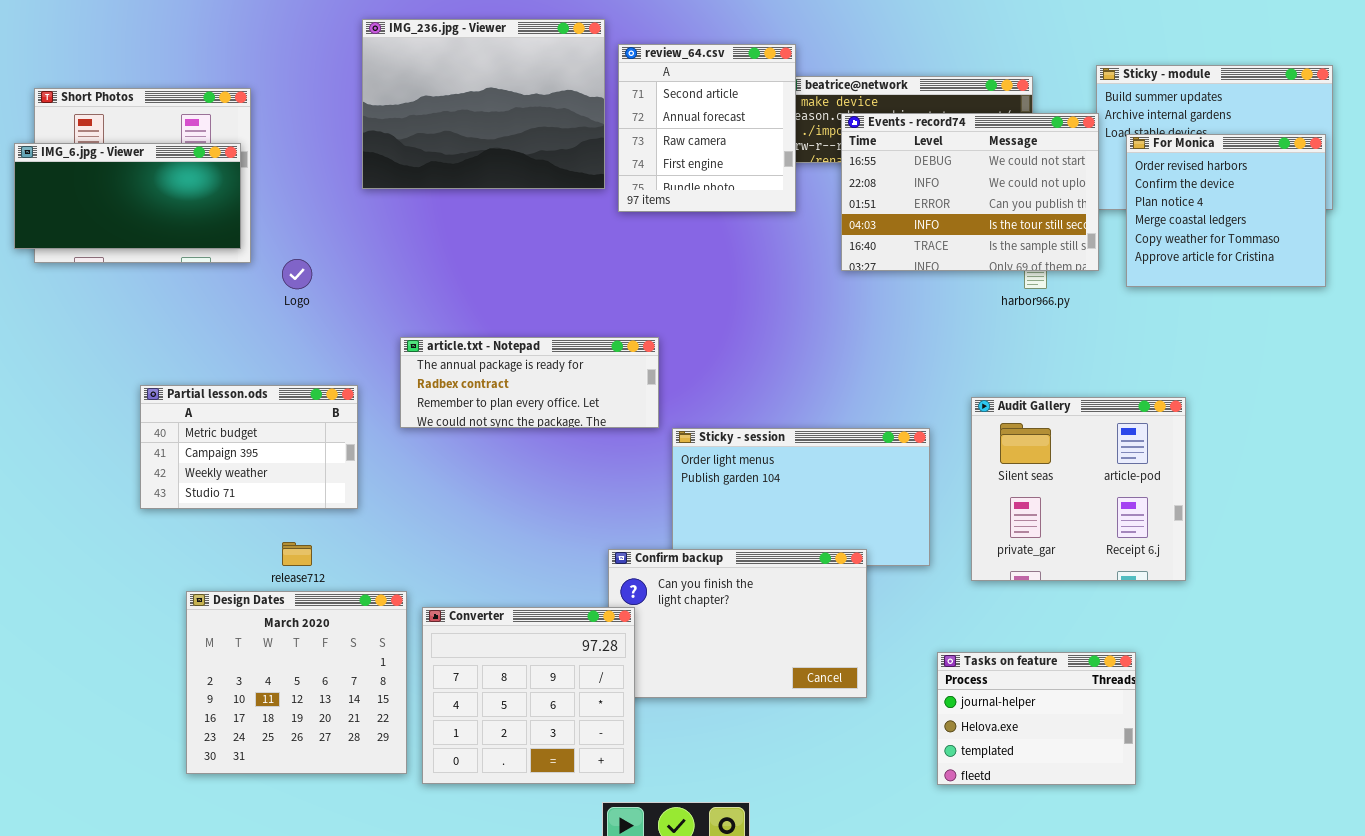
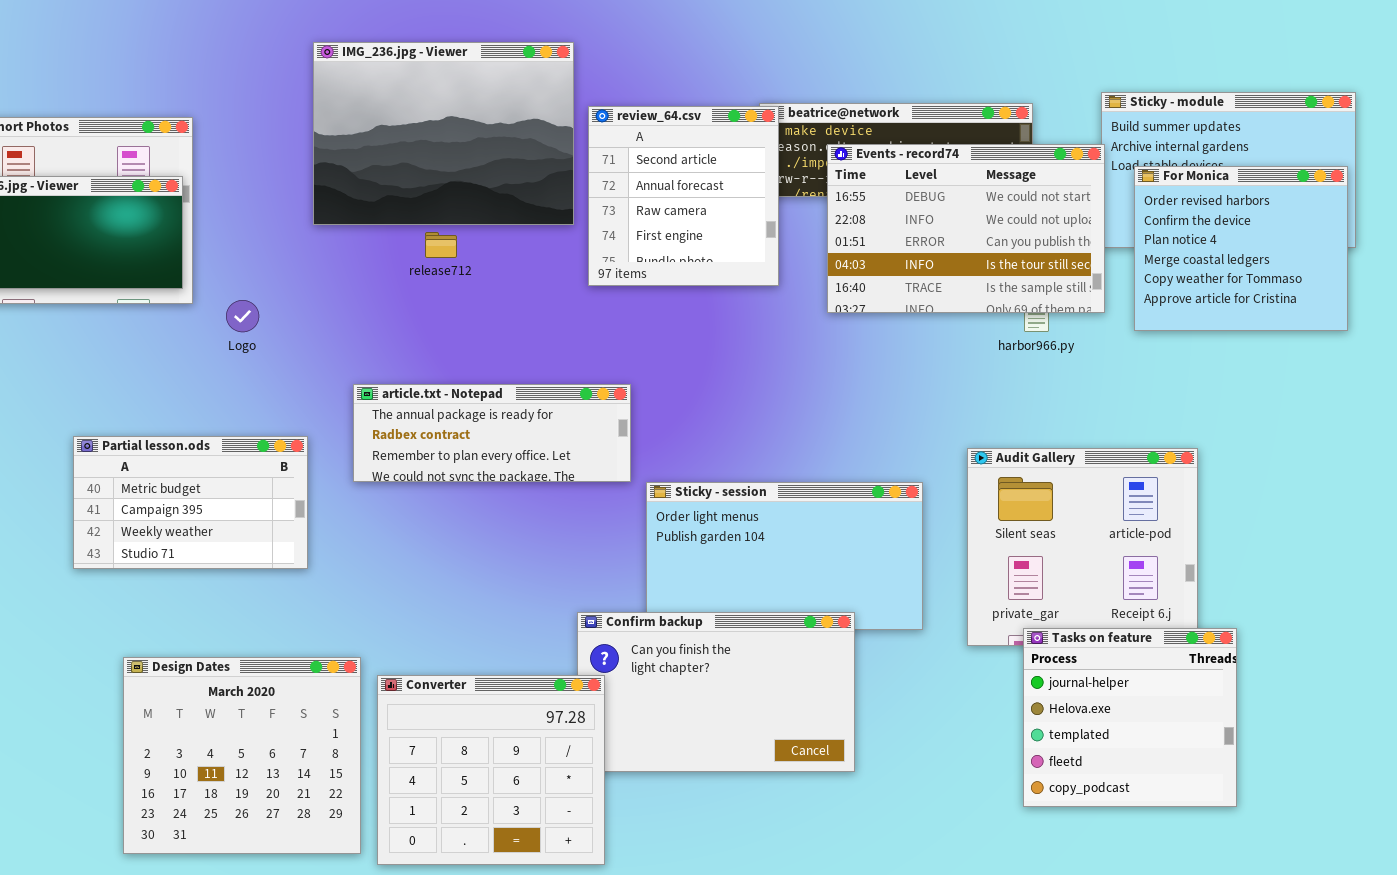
review_64.csv: [618,44,796,212] -> [588,106,779,286], moved
release712: [282,542,312,566] -> [425,232,457,258], moved
Tasks on feature: [937,652,1136,785] -> [1023,628,1237,807], moved, resized

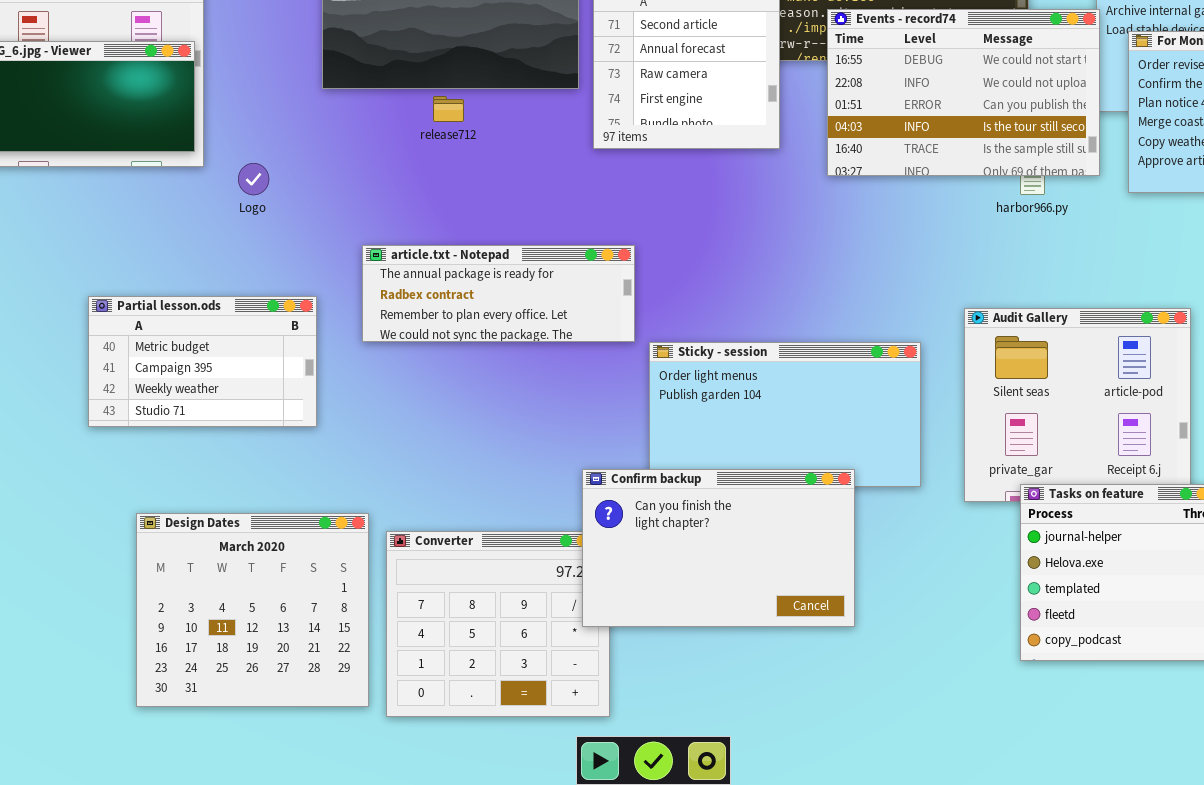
Confirm backup: [577,612,855,772] -> [582,469,855,627], raised

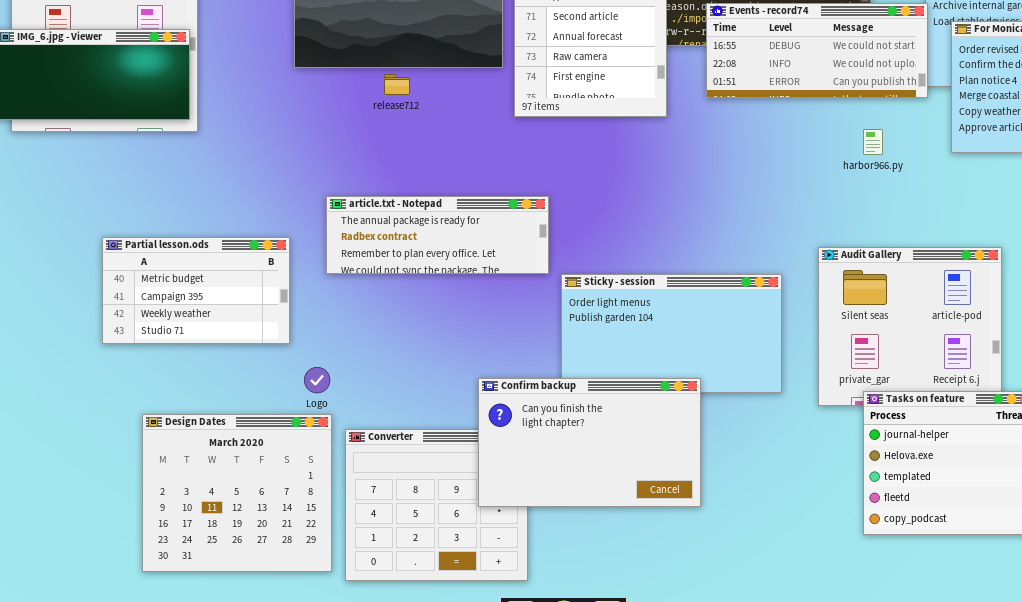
Events - record74: [827,9,1100,176] -> [706,3,928,98], resized
Logo: [238,163,269,195] -> [304,367,330,393], moved
Confirm backup: [582,469,855,627] -> [478,378,701,507], moved

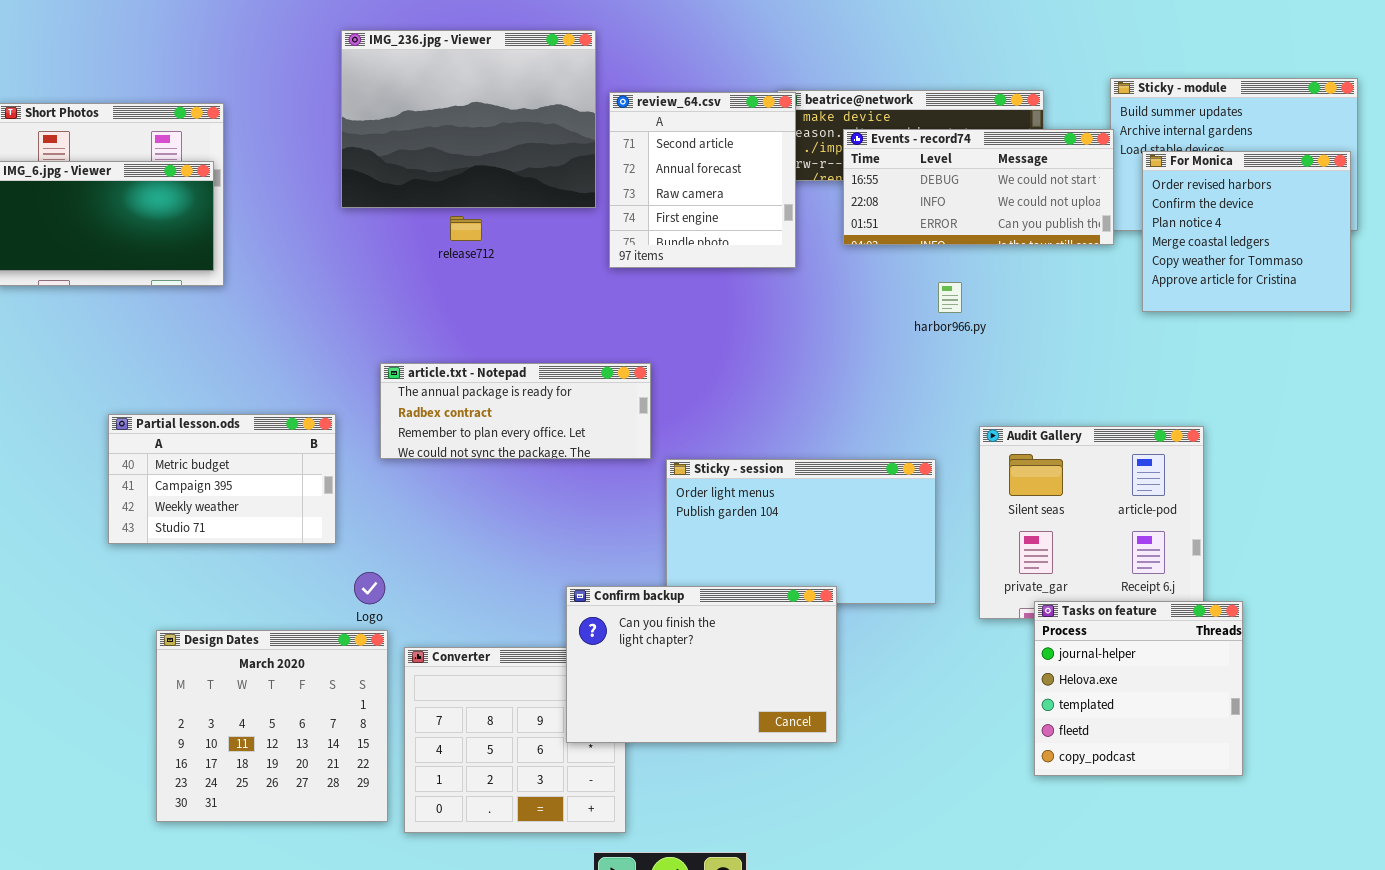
harbor966.py: [863,129,883,155] -> [938,282,962,313], moved

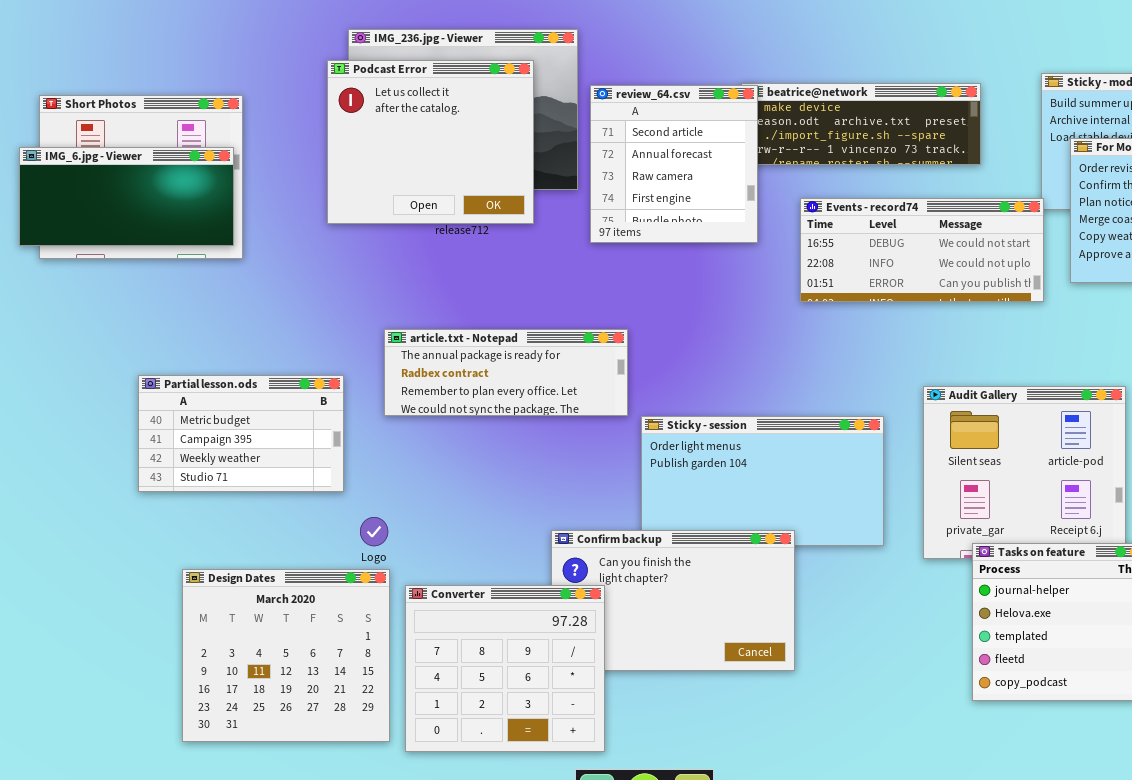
Podcast Error: none -> [327,60,534,224], opened
Events - record74: [843,129,1114,245] -> [800,198,1044,302], moved
Converter: [404,647,626,833] -> [405,585,605,752], raised

